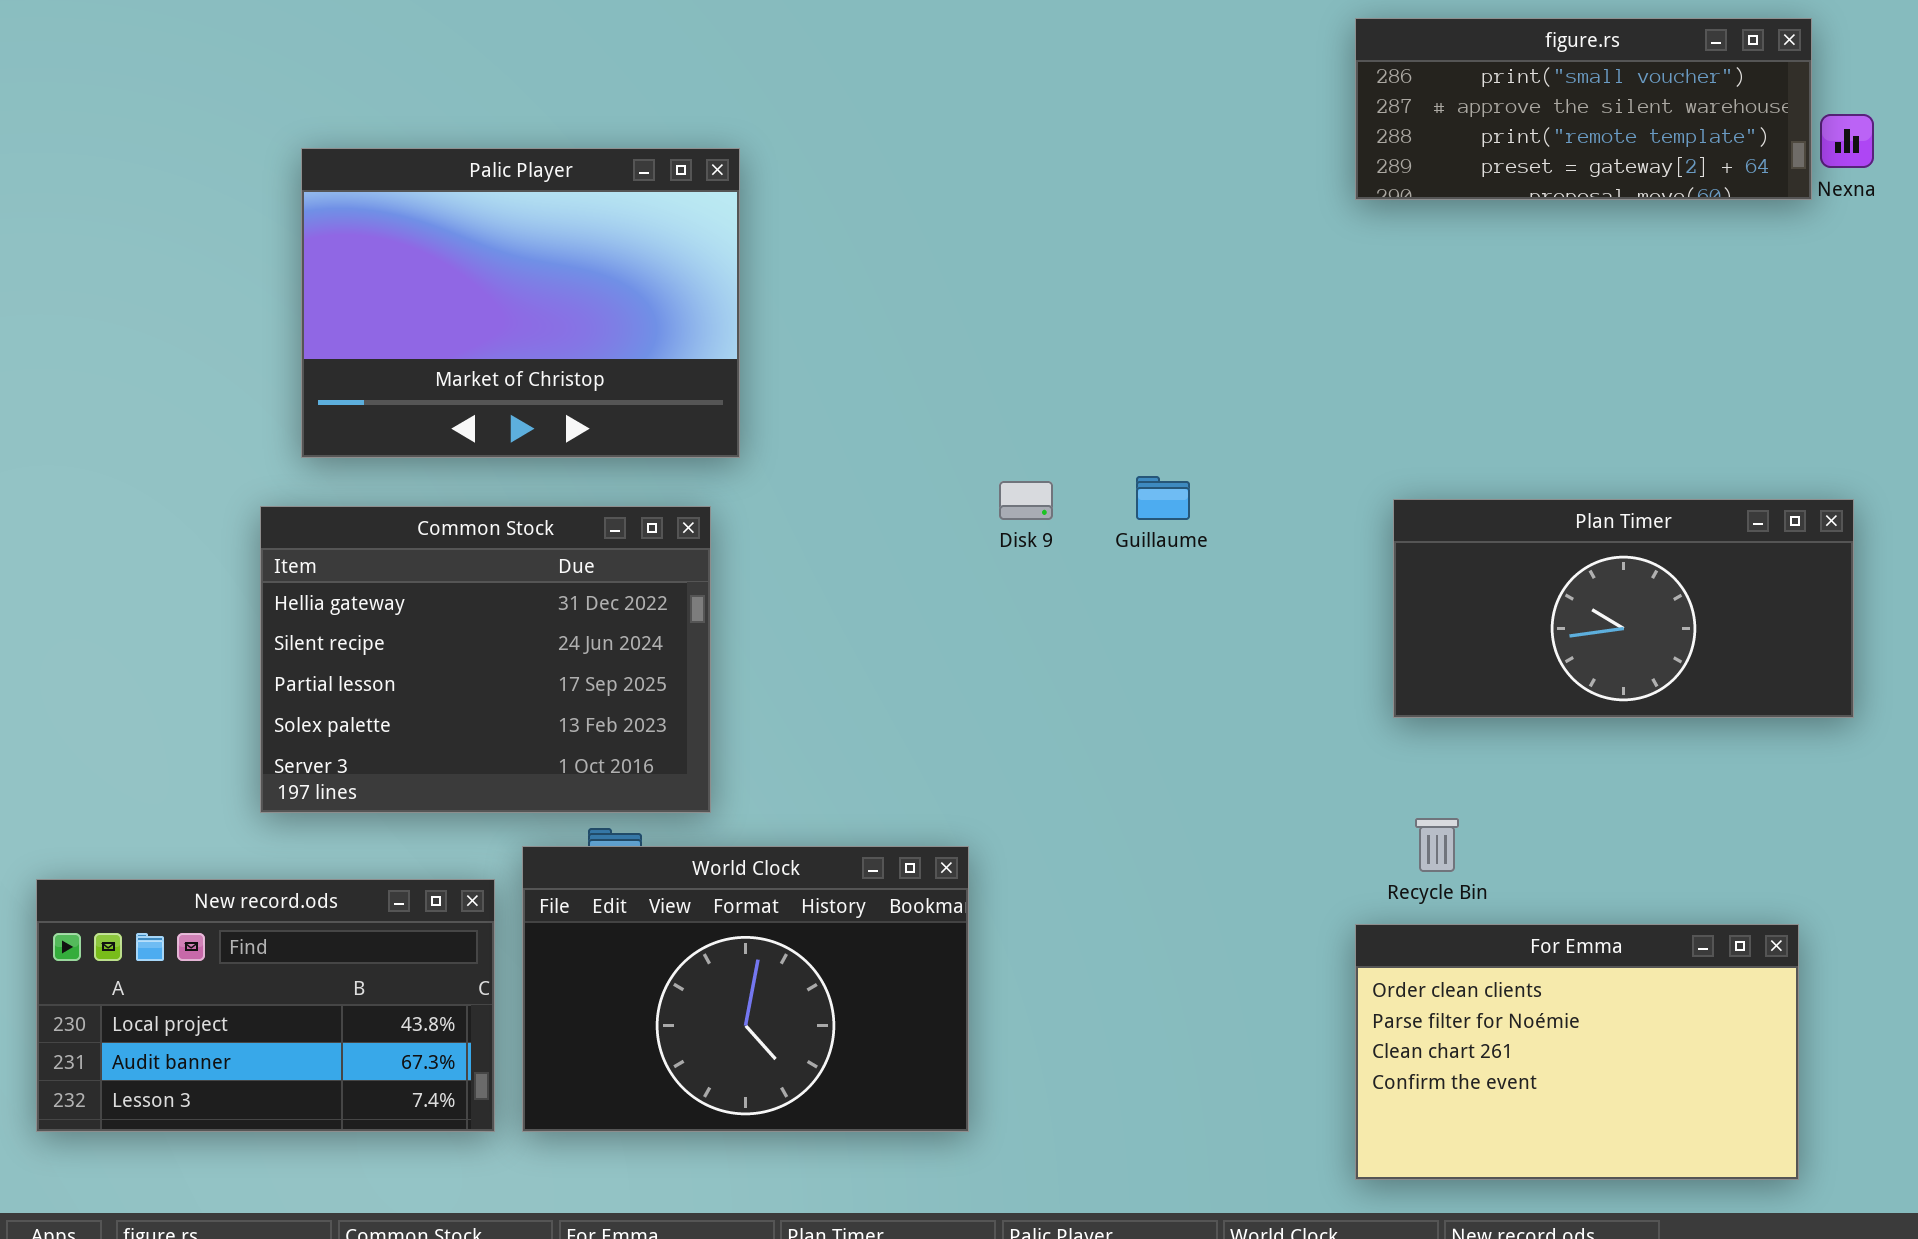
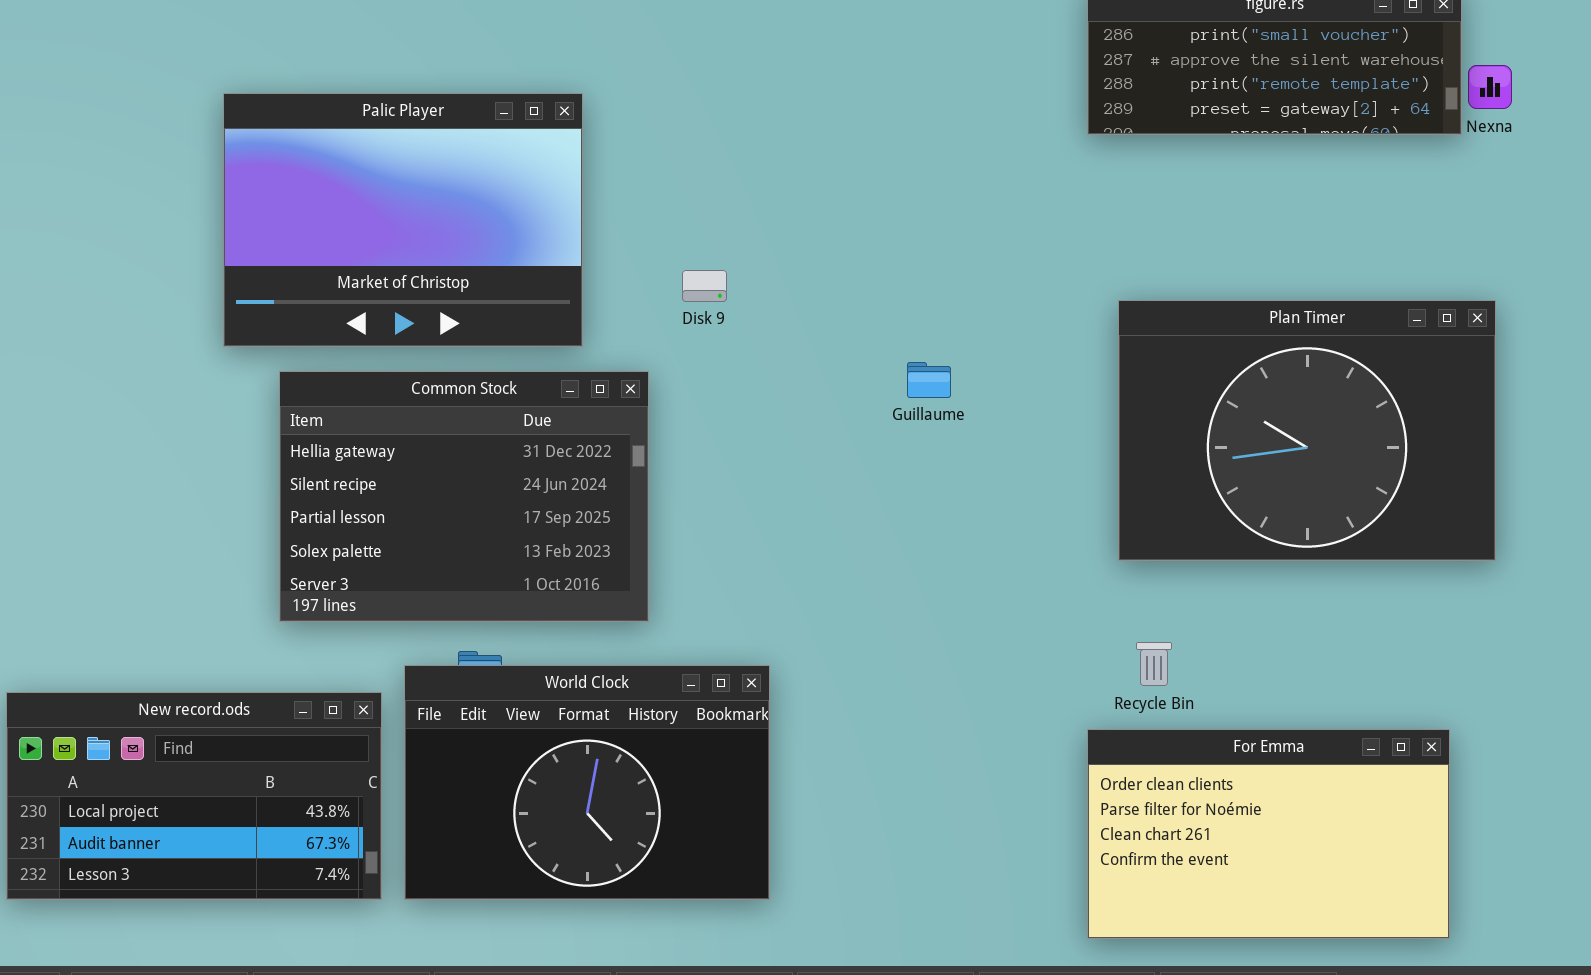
Disk 9: [999,481,1053,520] -> [682,270,727,302], moved
Plan Timer: [1393,499,1854,718] -> [1118,300,1496,561], resized
Common Stock: [260,506,711,813] -> [279,371,649,622], moved

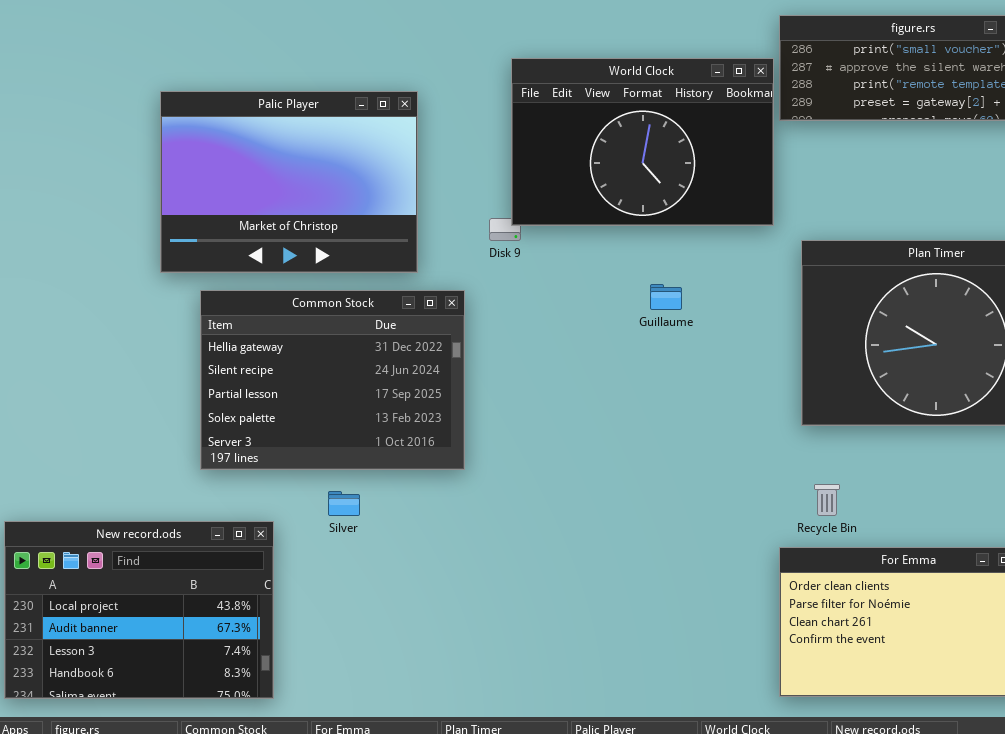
World Clock: [404,665,770,900] -> [511,58,774,226], moved
New record.ods: [6,692,382,900] -> [4,521,274,699], resized

